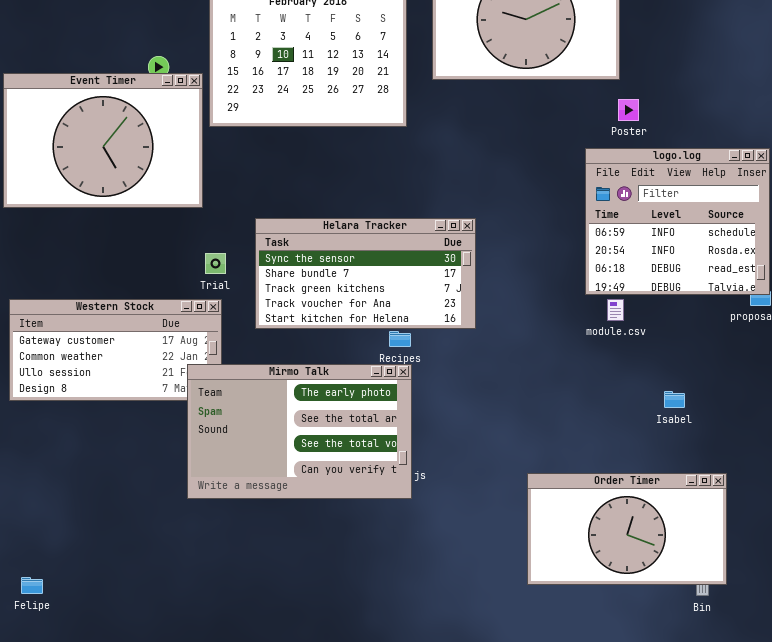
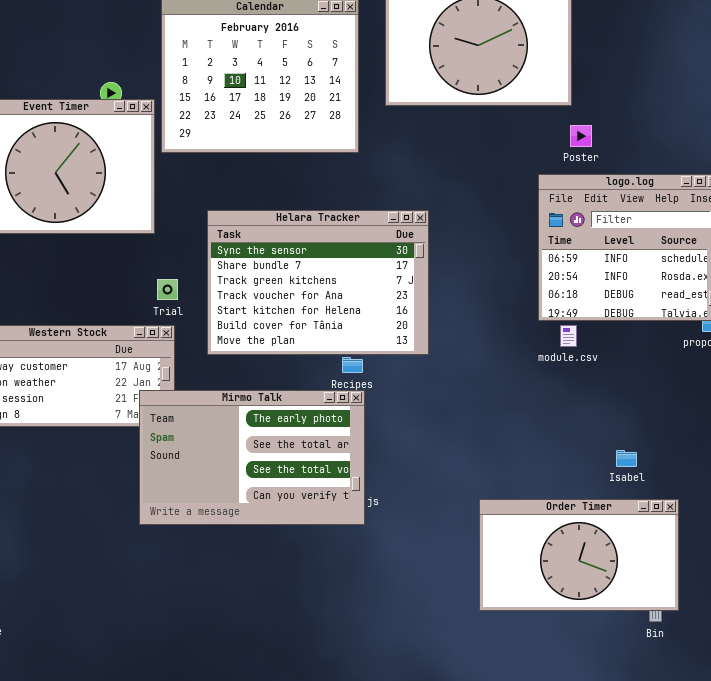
Helara Tracker: [255,218,476,329] -> [207,210,429,355], resized
Isabel: [664,391,685,408] -> [616,450,637,467], moved

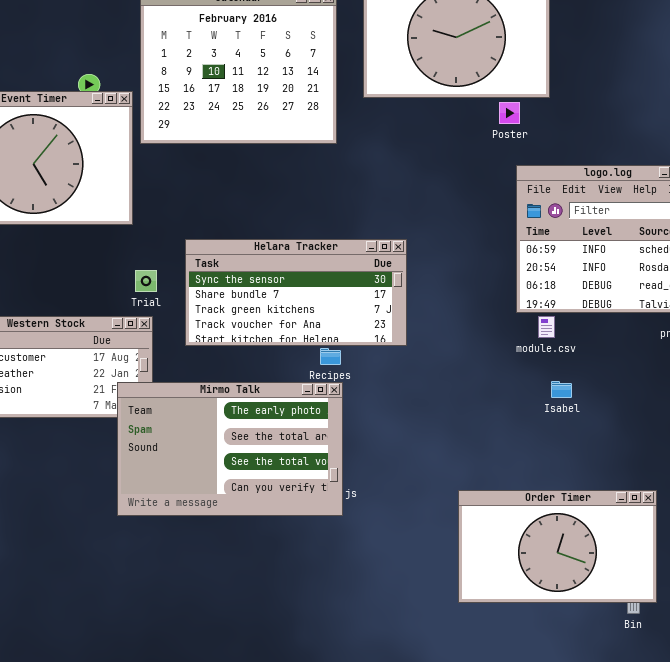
Poster: [570,125,592,147] -> [499,102,520,124], moved
Helara Tracker: [207,210,429,355] -> [185,239,407,346], resized
Isabel: [616,450,637,467] -> [551,381,572,398], moved

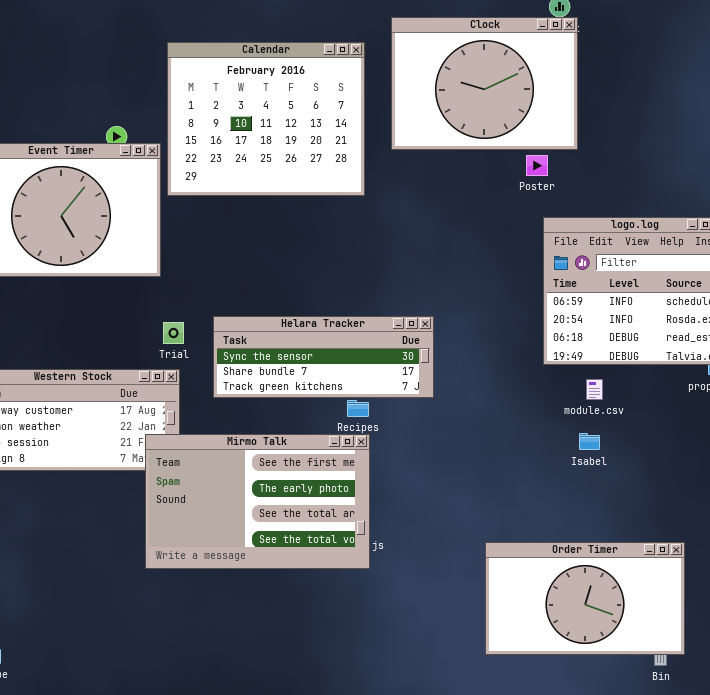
Helara Tracker: [185,239,407,346] -> [213,316,434,398], resized
module.csv: [538,316,555,338] -> [586,379,603,400], moved
Mirmo Talk: [117,382,343,516] -> [145,434,370,569], scrolled up 1 row

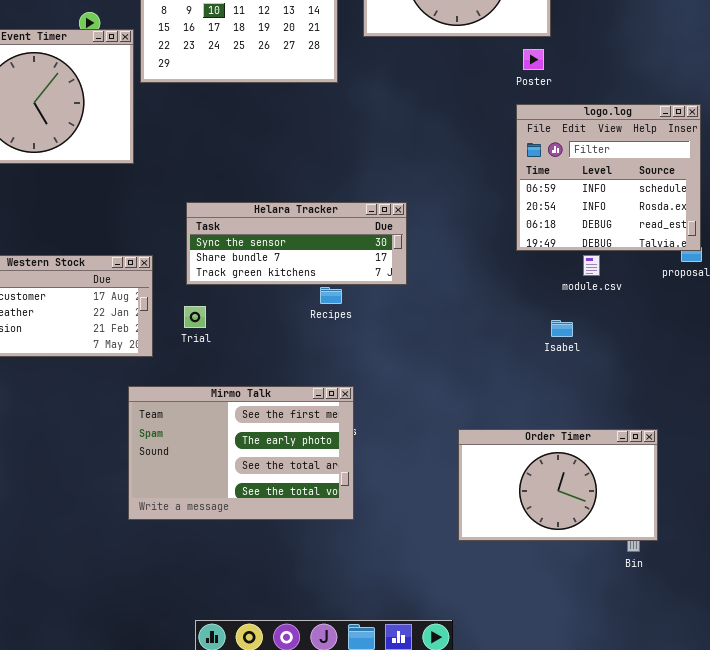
Poster: [526,155,548,176] -> [523,49,544,70], moved
Trial: [163,322,184,344] -> [184,306,206,328], moved
module.csv: [586,379,603,400] -> [583,255,600,276], moved
Mirmo Talk: [145,434,370,569] -> [128,386,354,520], moved

